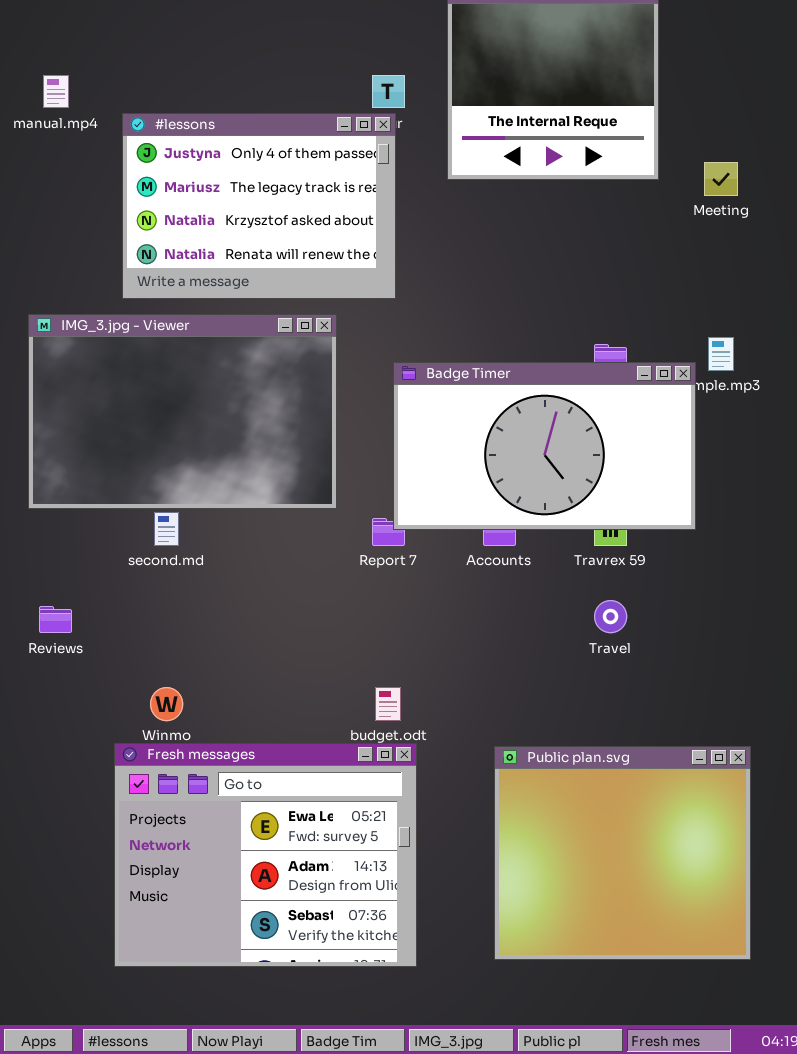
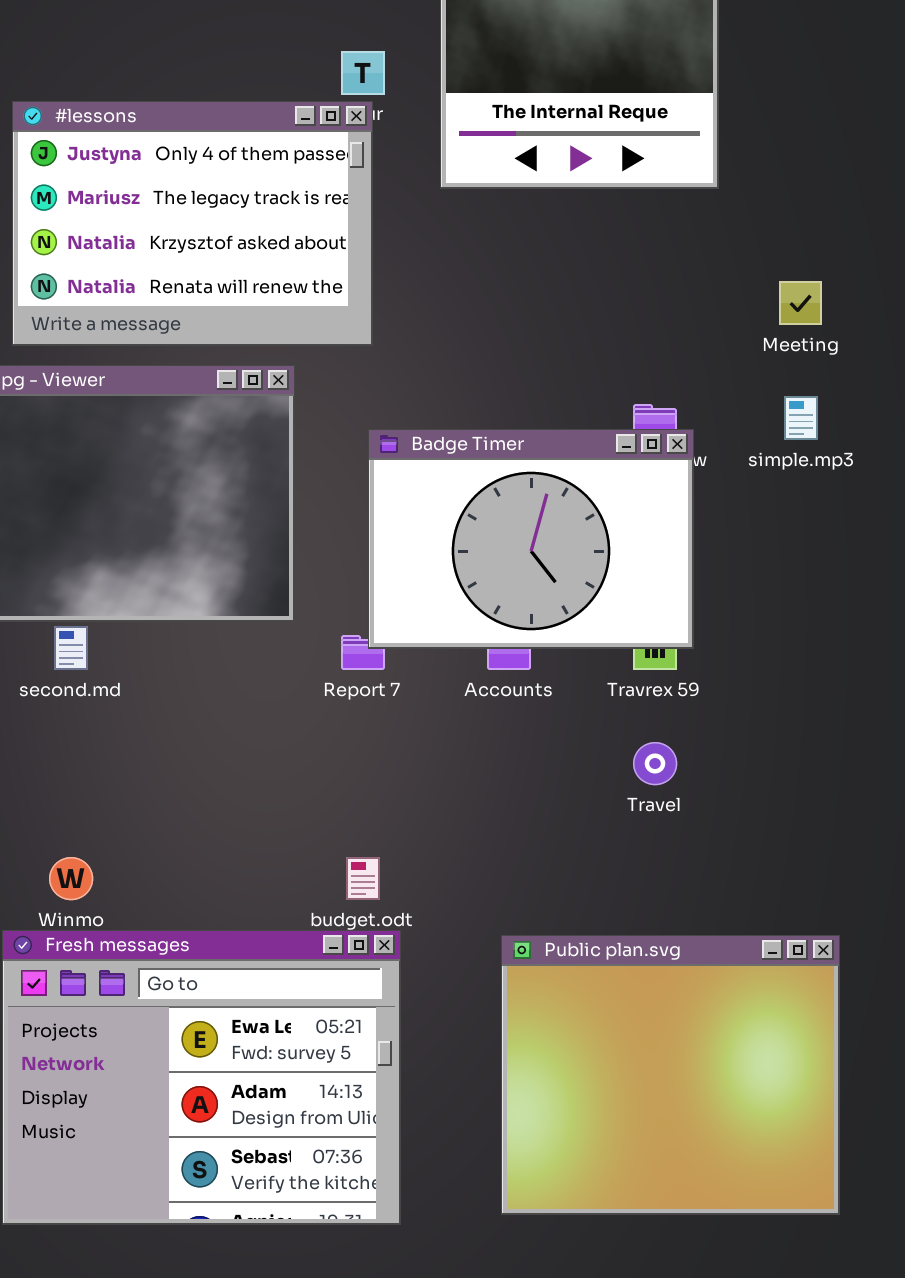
Meeting: [704,162,738,196] -> [779,281,822,325], moved
Badge Timer: [393,362,696,530] -> [368,429,694,649], resized

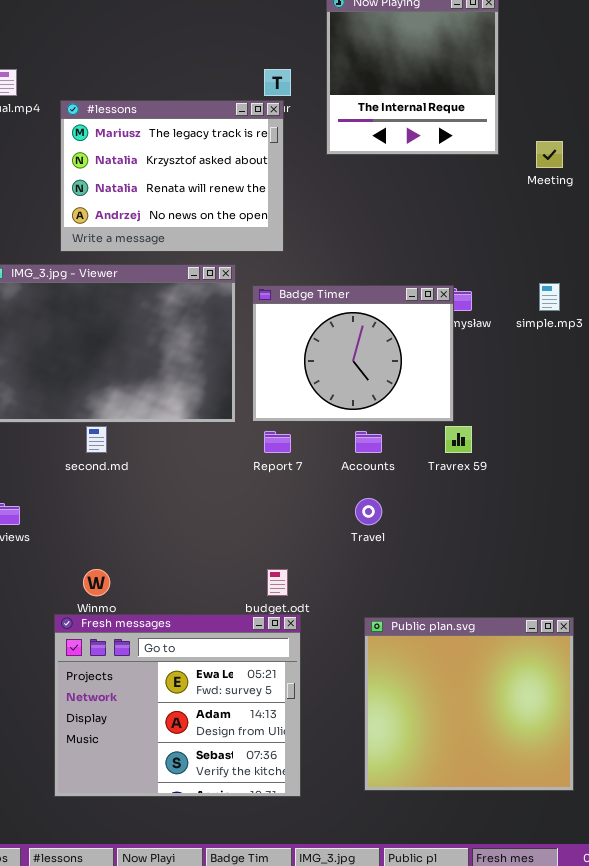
#lessons: [12,101,373,346] -> [60,100,284,252], scrolled down 1 row
Meeting: [779,281,822,325] -> [536,141,563,168], moved
Badge Timer: [368,429,694,649] -> [252,285,454,422], moved
Travel: [633,742,677,785] -> [355,498,382,525], moved

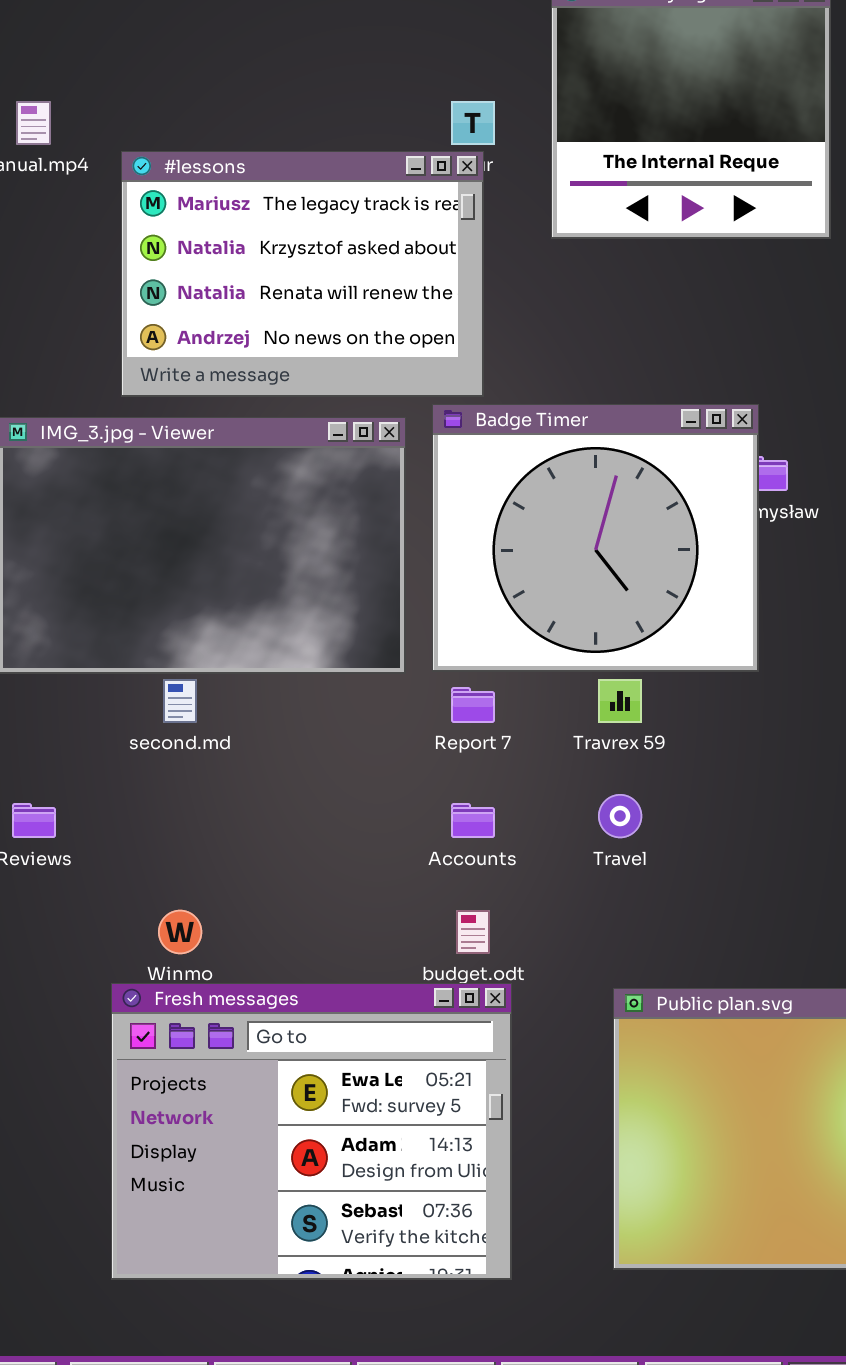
Badge Timer: [252,285,454,422] -> [432,404,759,672], resized
Travrex 59: [445,426,472,453] -> [598,679,642,723], moved
Accounts: [355,431,382,453] -> [451,803,495,838], moved

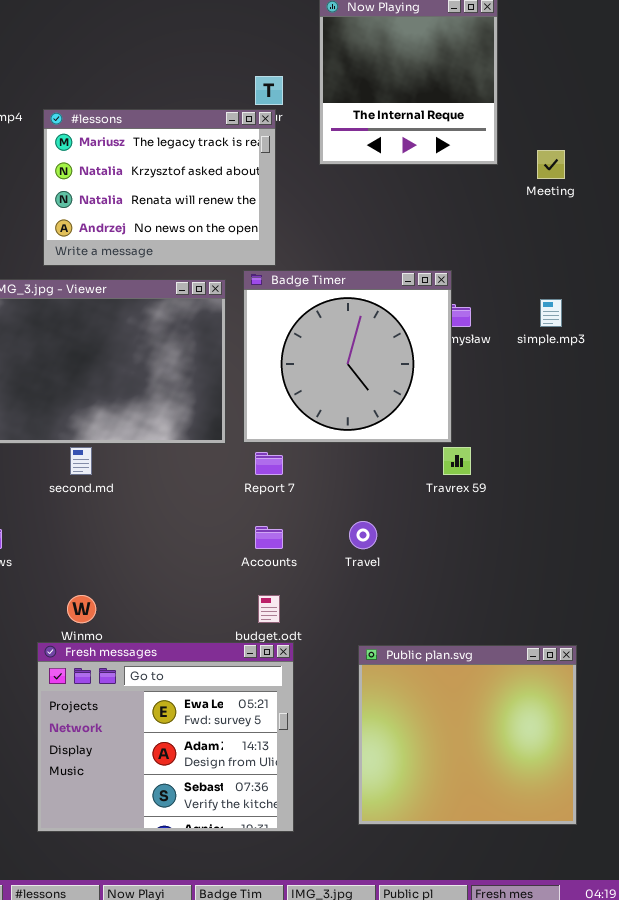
Travrex 59: [598,679,642,723] -> [443,447,471,475], moved

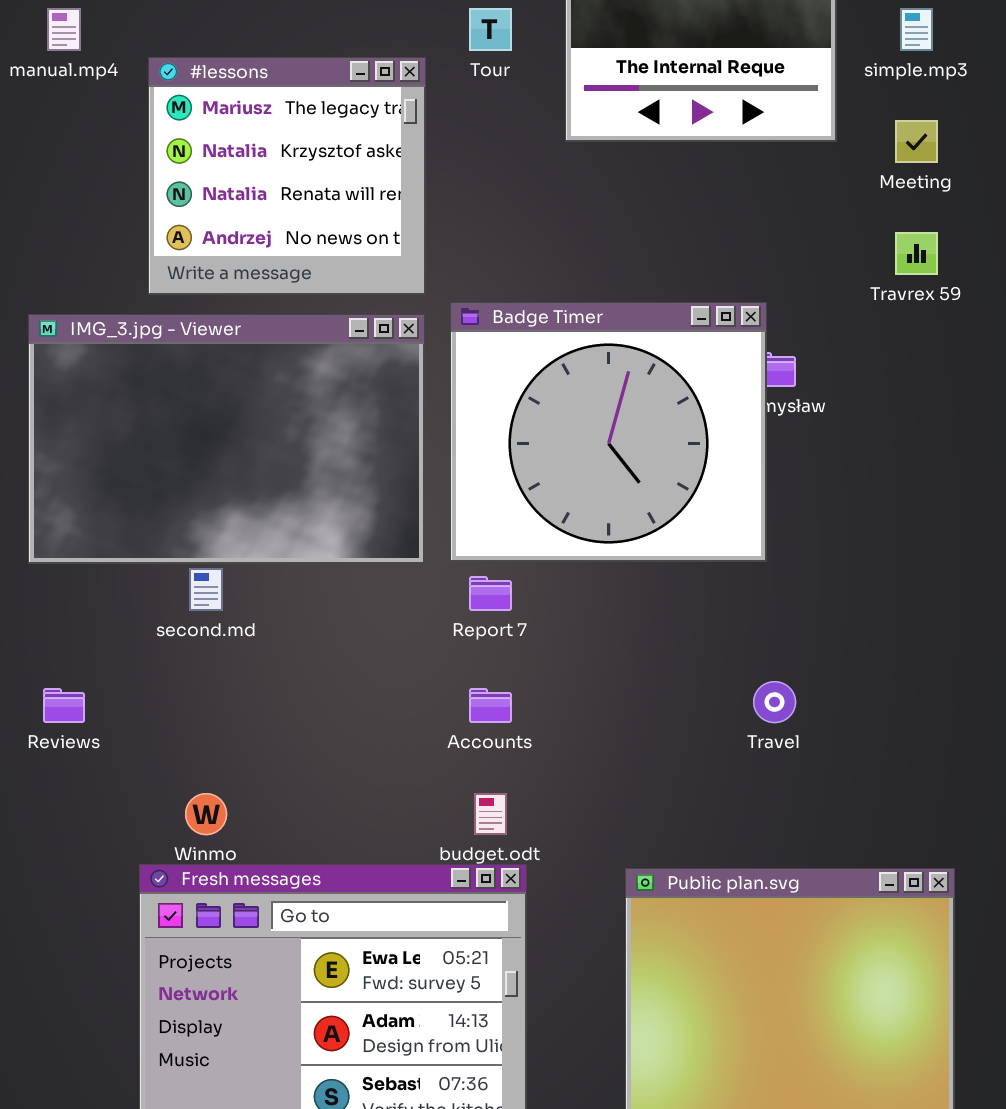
#lessons: [43,109,276,266] -> [148,57,426,295], resized
simple.mp3: [540,299,562,327] -> [900,8,933,51], moved
Travrex 59: [443,447,471,475] -> [895,232,938,275], moved
Travel: [349,521,377,549] -> [753,681,796,723], moved

